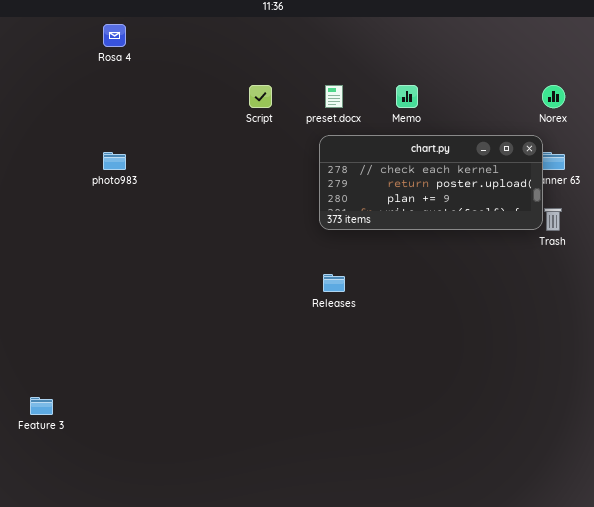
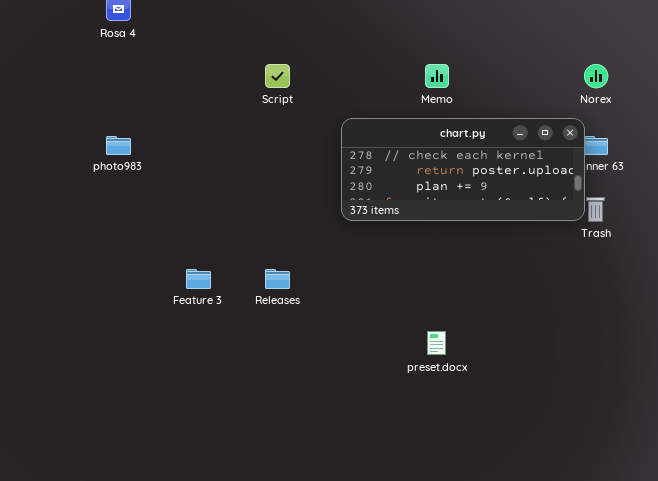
preset.docx: [325,85,343,108] -> [427,331,446,355], moved
Releases: [323,274,345,292] -> [265,269,290,289], moved
Feature 3: [30,397,53,415] -> [186,269,211,289], moved

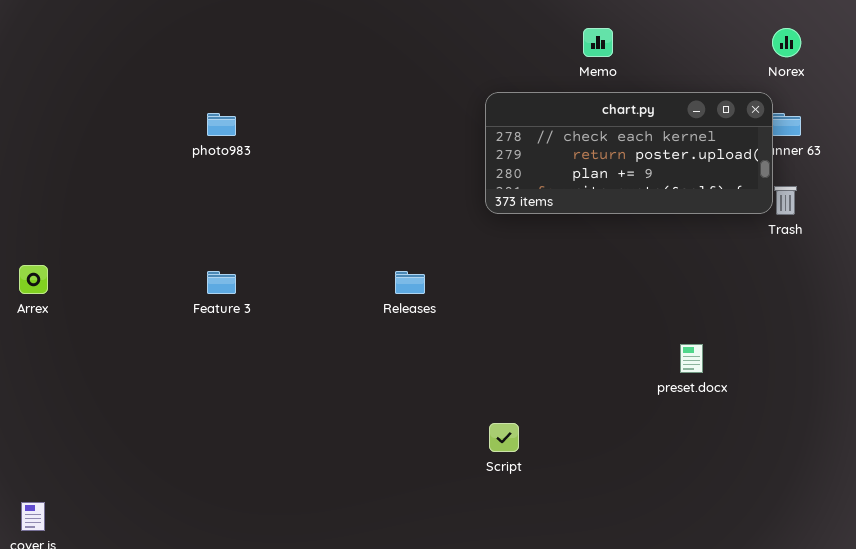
Script: [265,64,290,88] -> [489,423,519,452], moved
Feature 3: [186,269,211,289] -> [207,271,236,294], moved
preset.docx: [427,331,446,355] -> [680,344,703,373], moved

